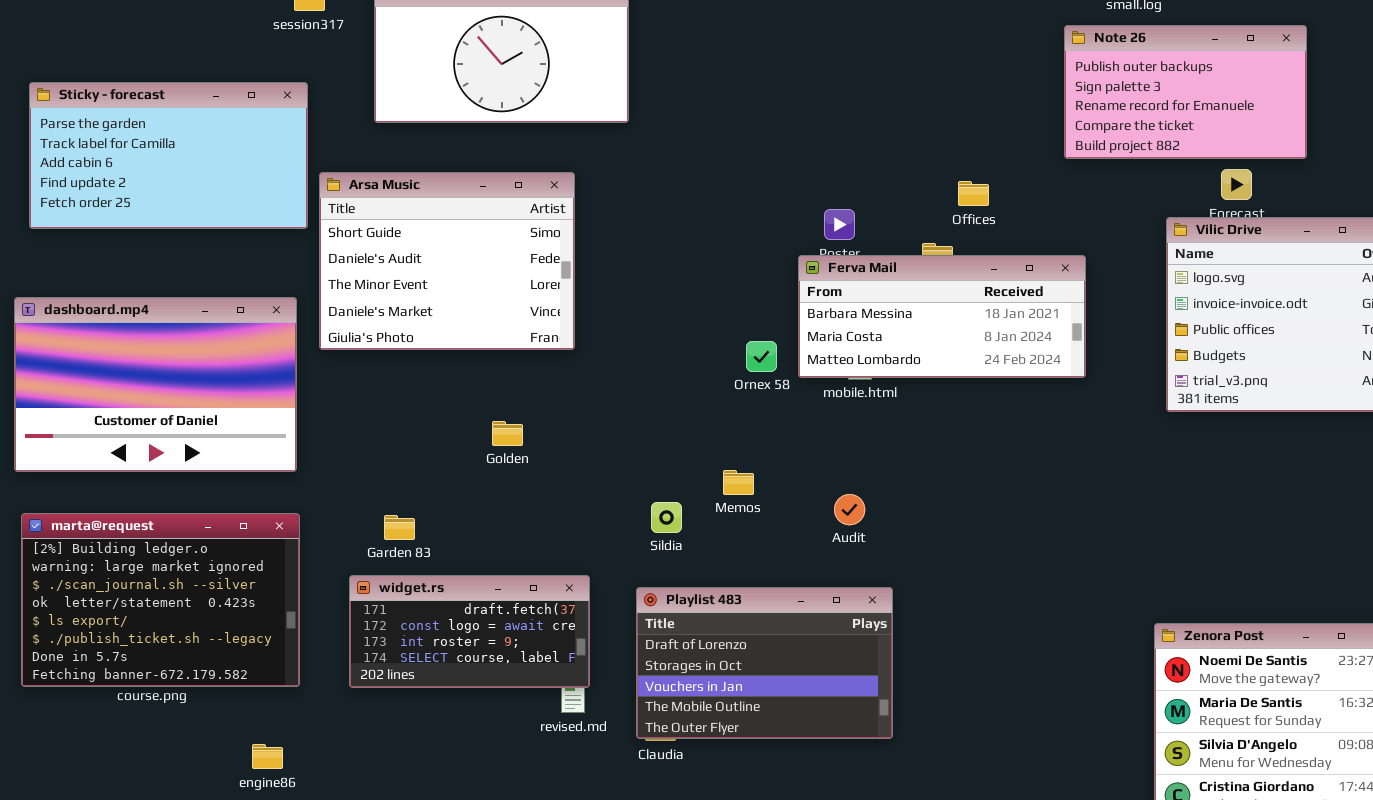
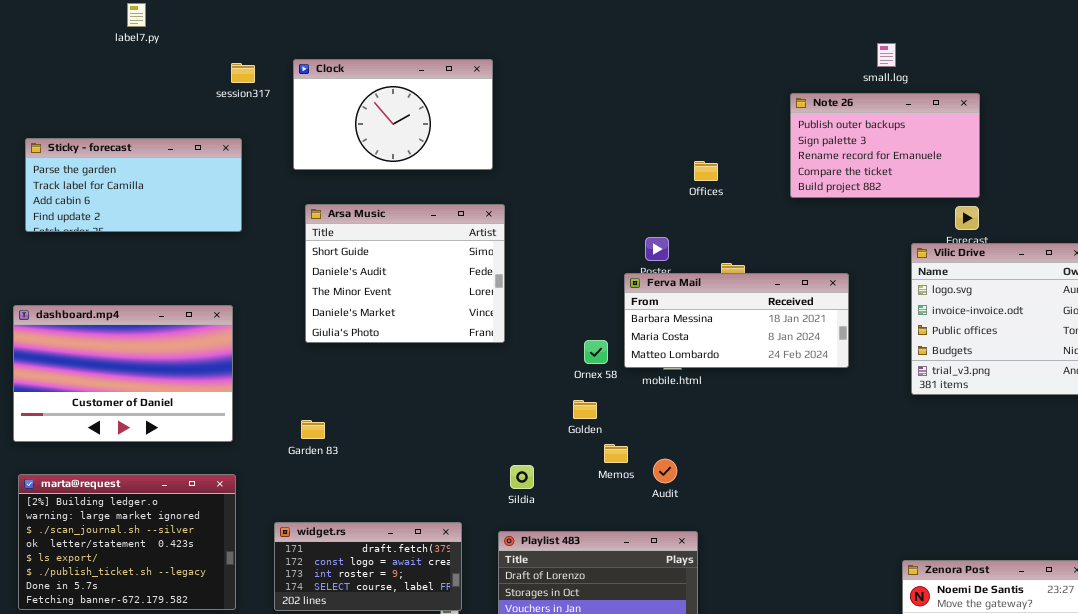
Note 26: [1064,25,1307,159] -> [790,93,980,198], moved
Sticky - forecast: [29,82,308,229] -> [25,138,242,232], resized
Arsa Music: [319,172,575,350] -> [305,204,505,343], moved
Offices: [958,181,989,206] -> [694,161,718,181], moved
Golden: [492,421,523,446] -> [573,400,597,419], moved
Memos: [723,470,754,495] -> [604,444,628,463], moved
Garden 83: [384,515,415,540] -> [301,420,325,439], moved

